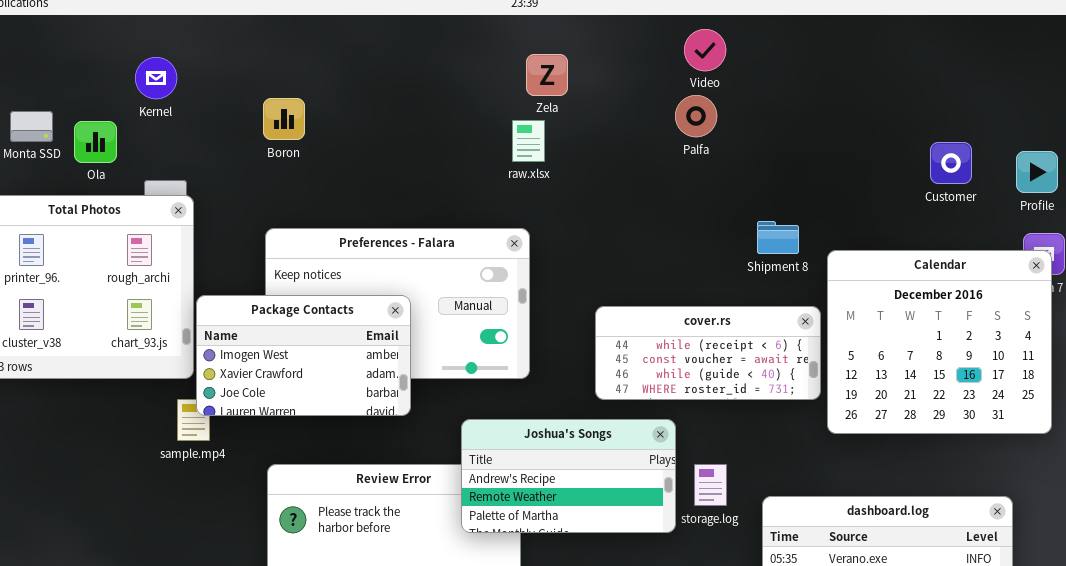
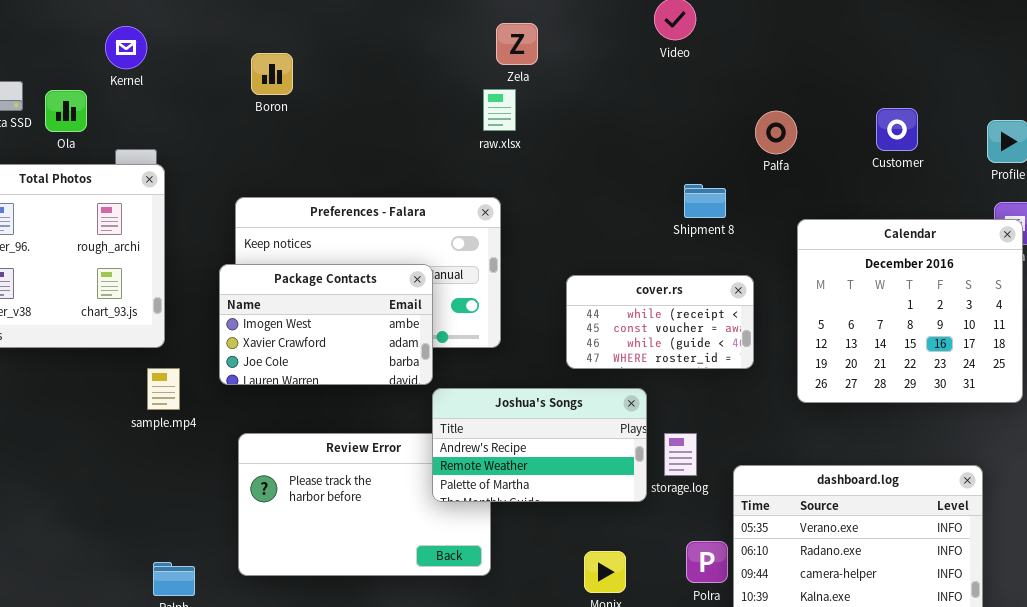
Palfa: [675,95,717,137] -> [755,111,797,154], moved
Boron: [263,98,305,140] -> [251,53,293,95], moved
Customer: [930,142,972,184] -> [876,108,918,151], moved
Shipment 8: [757,221,799,254] -> [684,184,726,218], moved
Package Contacts: [196,295,411,416] -> [219,264,433,385], moved
cover.rs: [595,306,821,400] -> [566,275,754,369], resized

